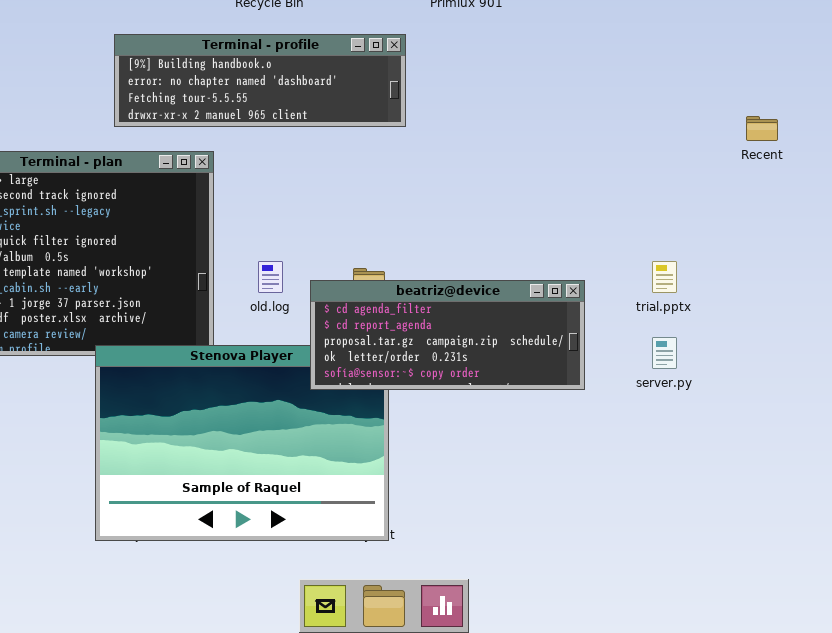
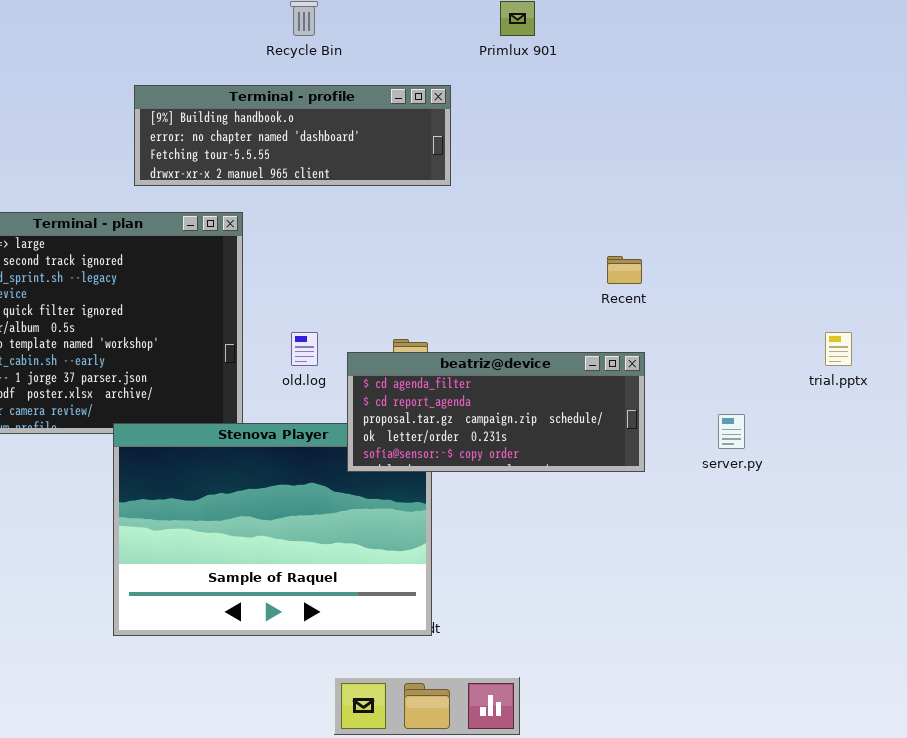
Recent: [746,116,778,141] -> [607,256,642,284], moved
trial.pptx: [652,261,677,293] -> [825,332,852,366], moved

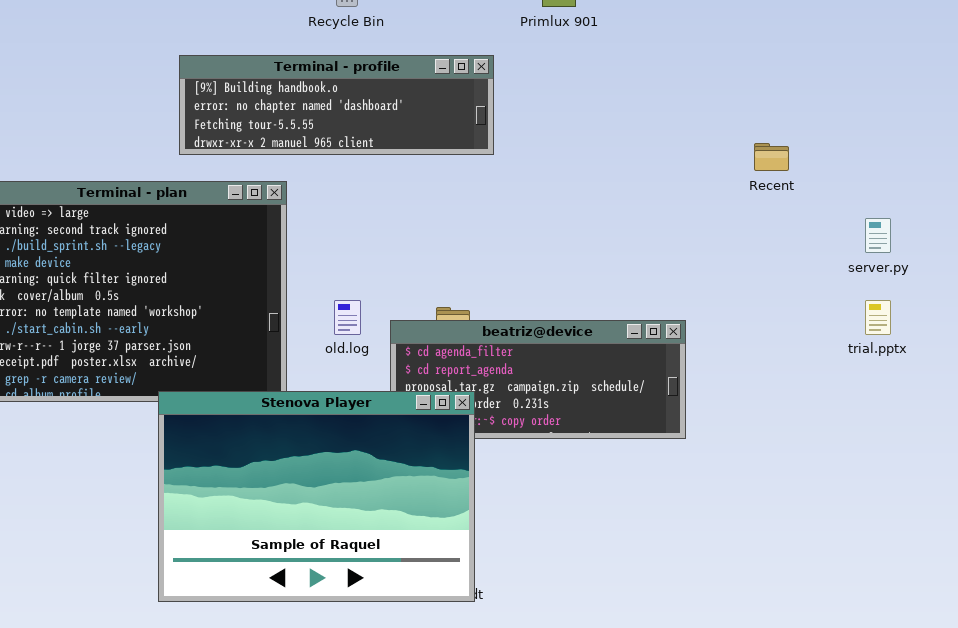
Recent: [607,256,642,284] -> [754,143,789,171], moved
server.py: [718,414,745,449] -> [865,218,891,253], moved
Stenova Player: [113,423,432,636] -> [158,391,475,602], raised

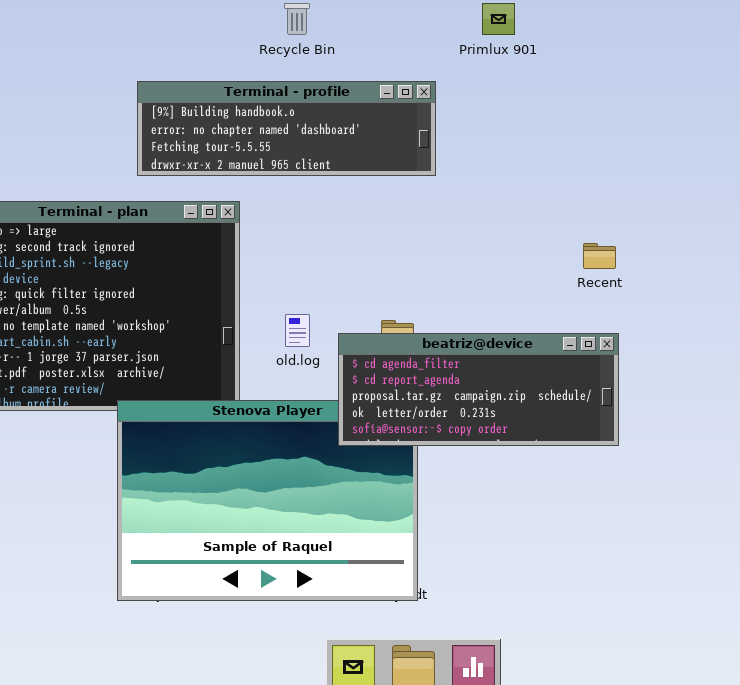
Recent: [754,143,789,171] -> [583,243,616,269], moved
beatriz@device: [390,320,686,439] -> [338,333,619,446], raised

